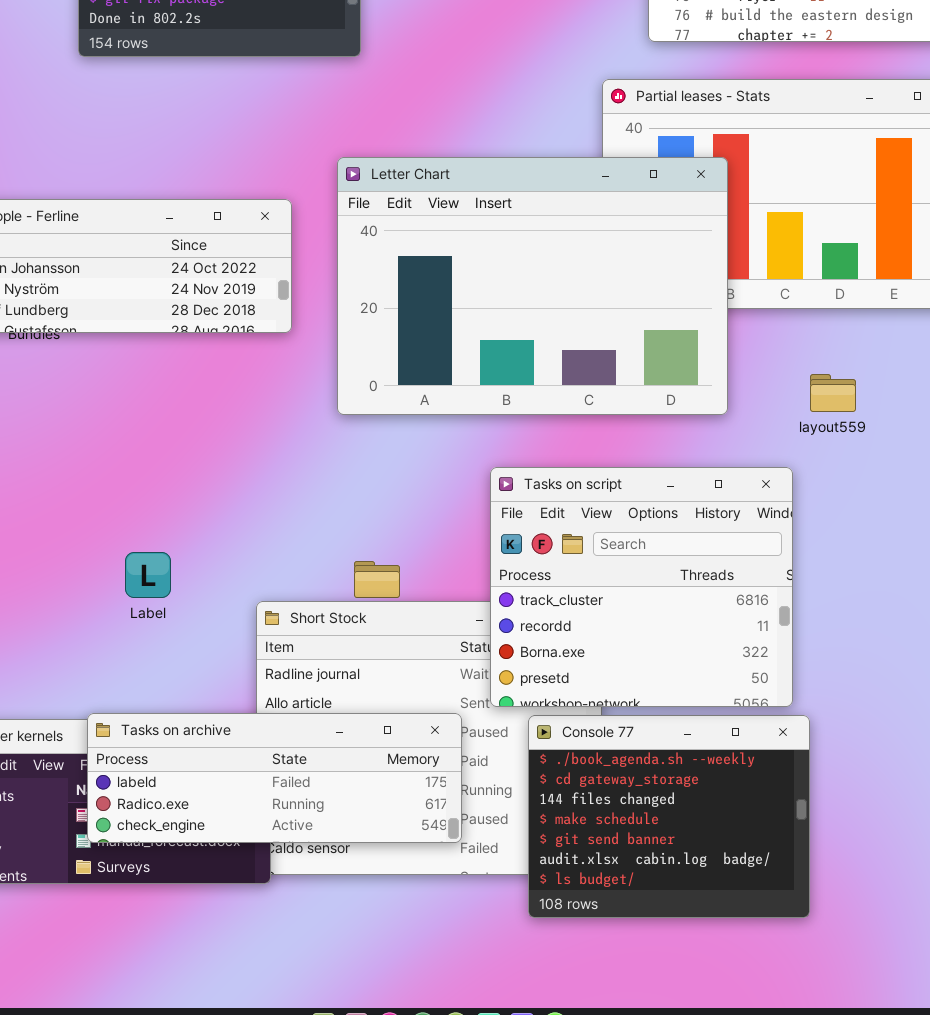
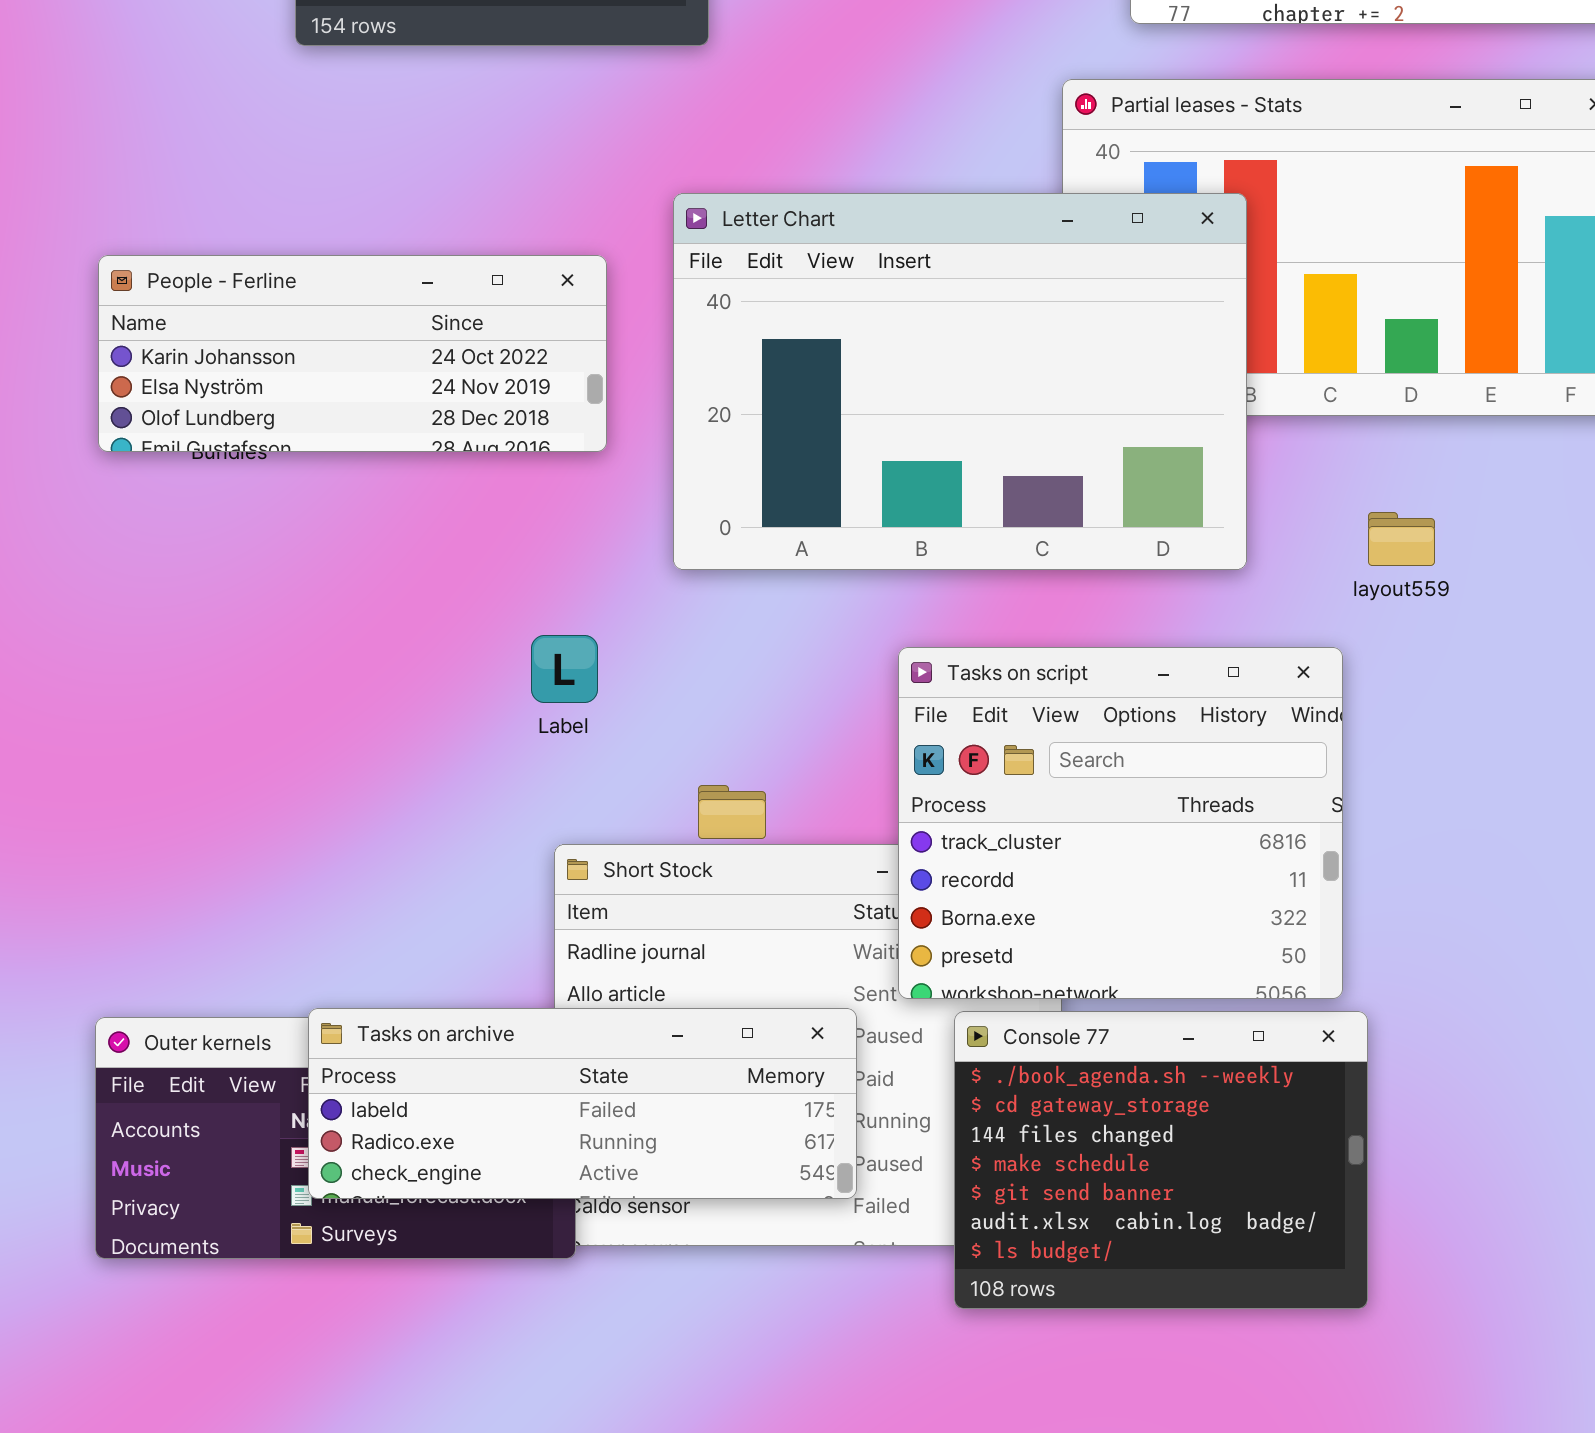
Label: [125,552,171,598] -> [531,635,598,703], moved

